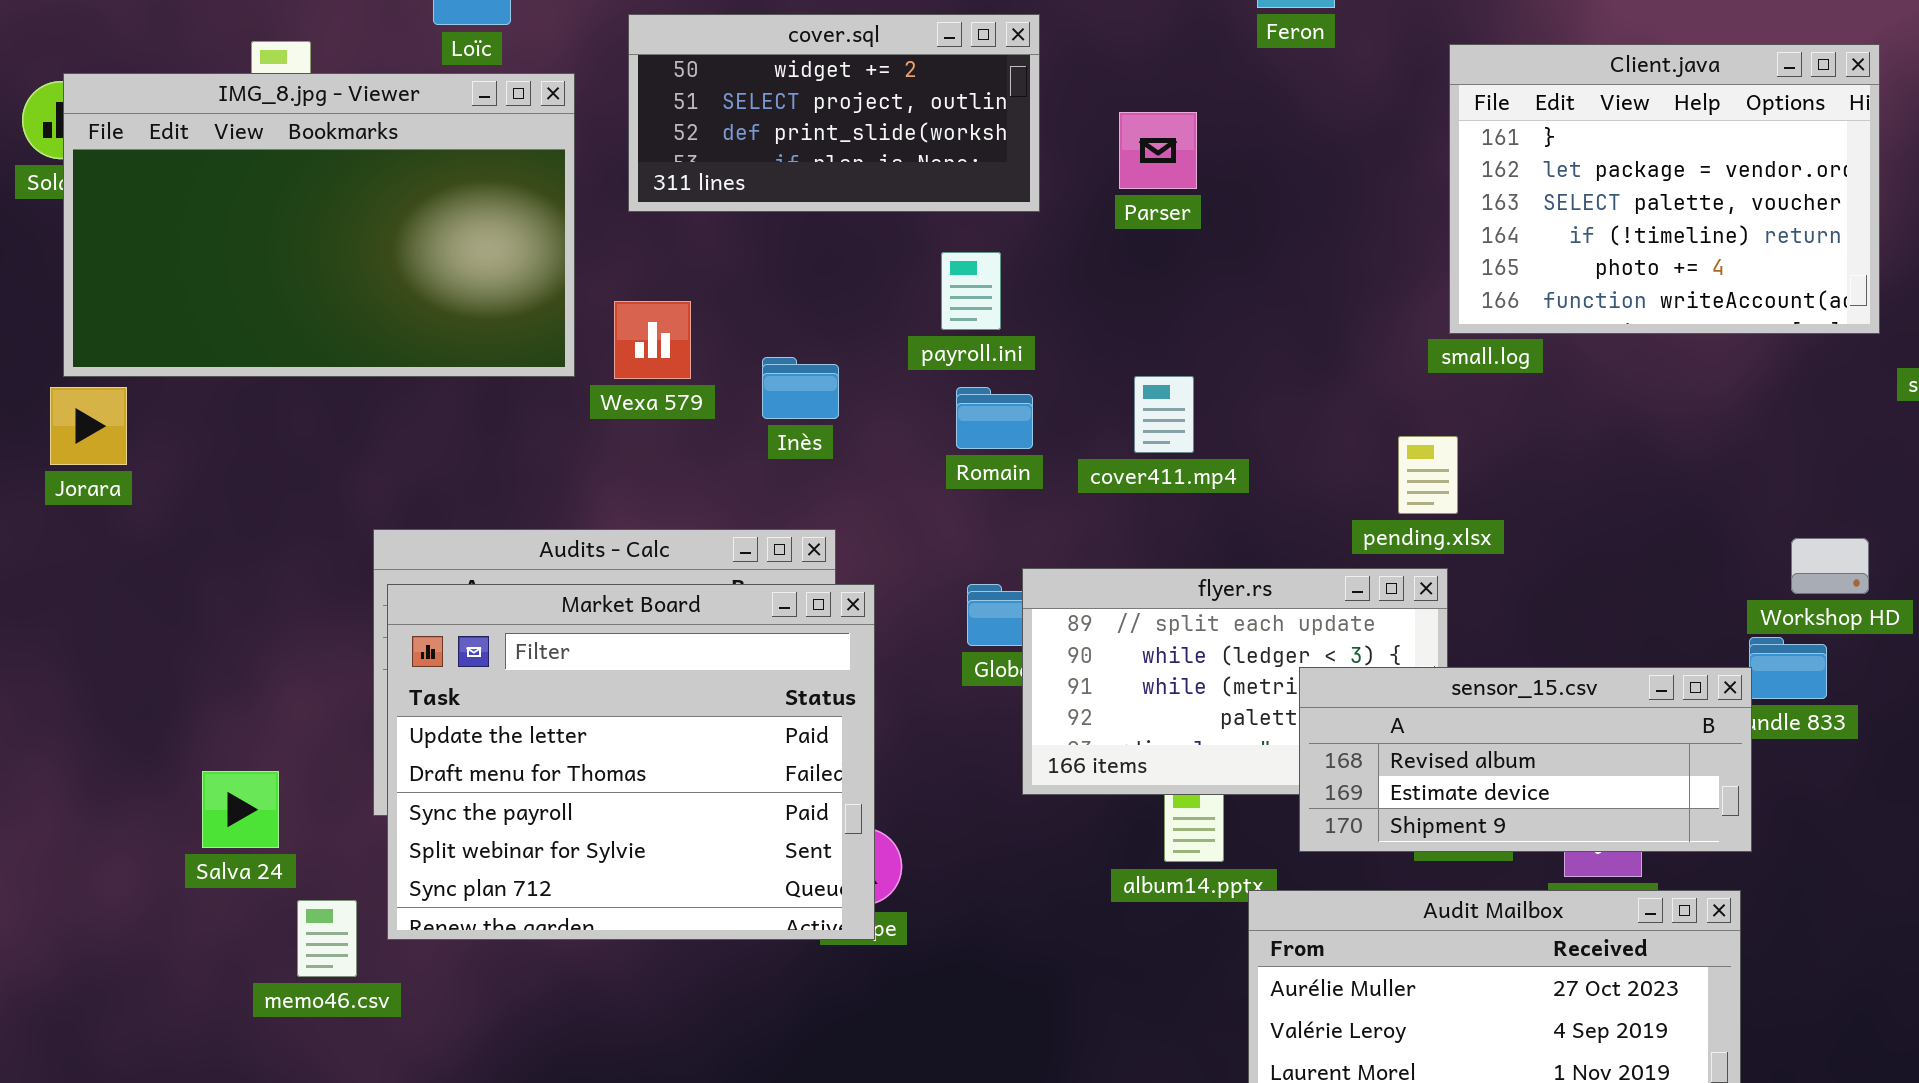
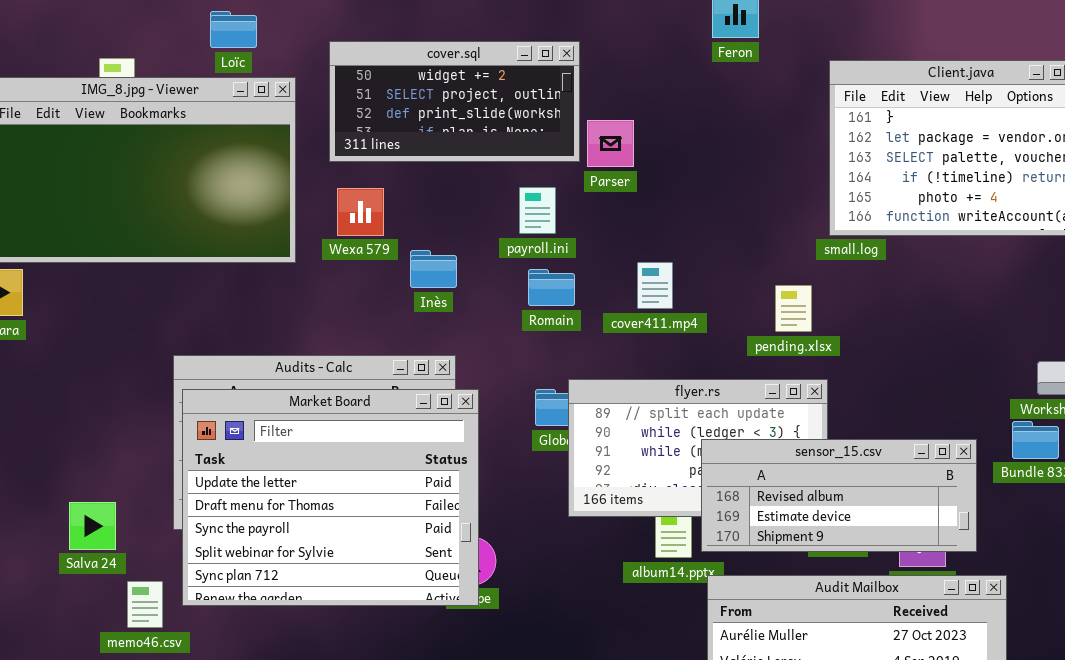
Parser: [1119,112,1197,189] -> [587,120,634,167], moved
Wexa 579: [614,301,691,379] -> [337,188,384,236], moved
pending.xlsx: [1398,436,1458,514] -> [775,285,812,332], moved
sensor_15.csv: [1299,667,1752,852] -> [701,439,977,552], moved

